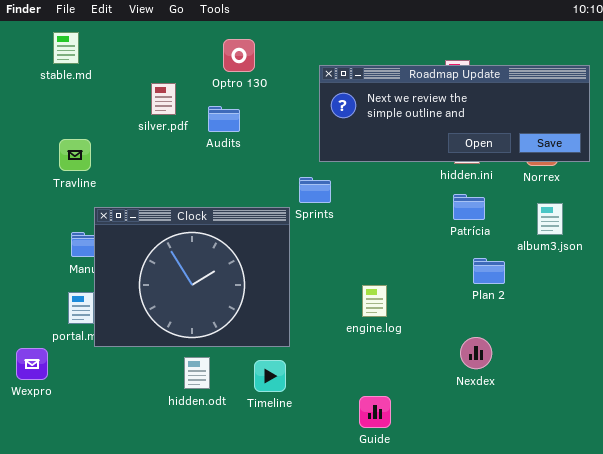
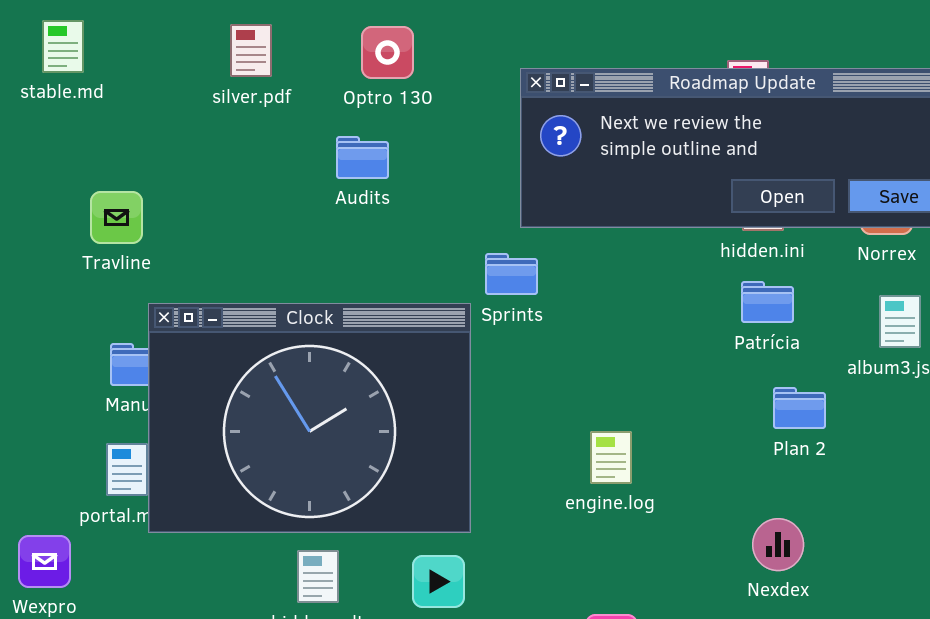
stable.md: [53,32,79,64] -> [42,20,84,73], moved
silver.pdf: [151,83,176,115] -> [230,24,272,77], moved

